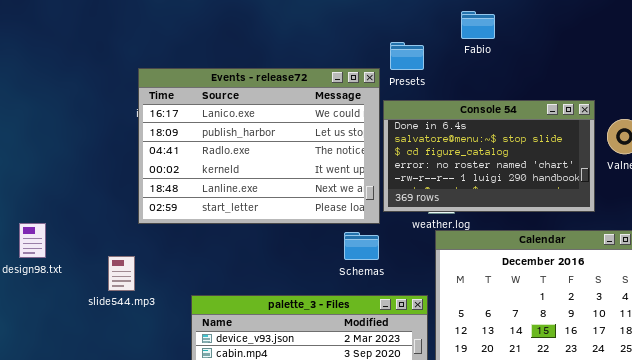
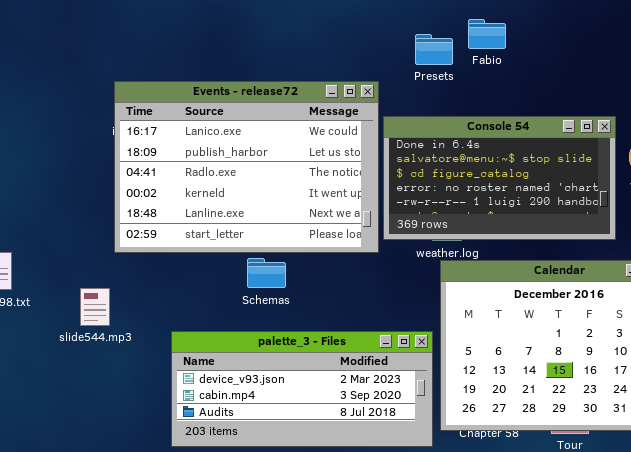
Presets: [390,42,424,70] -> [415,34,453,65], moved
Schemas: [344,232,379,260] -> [247,258,286,288], moved

